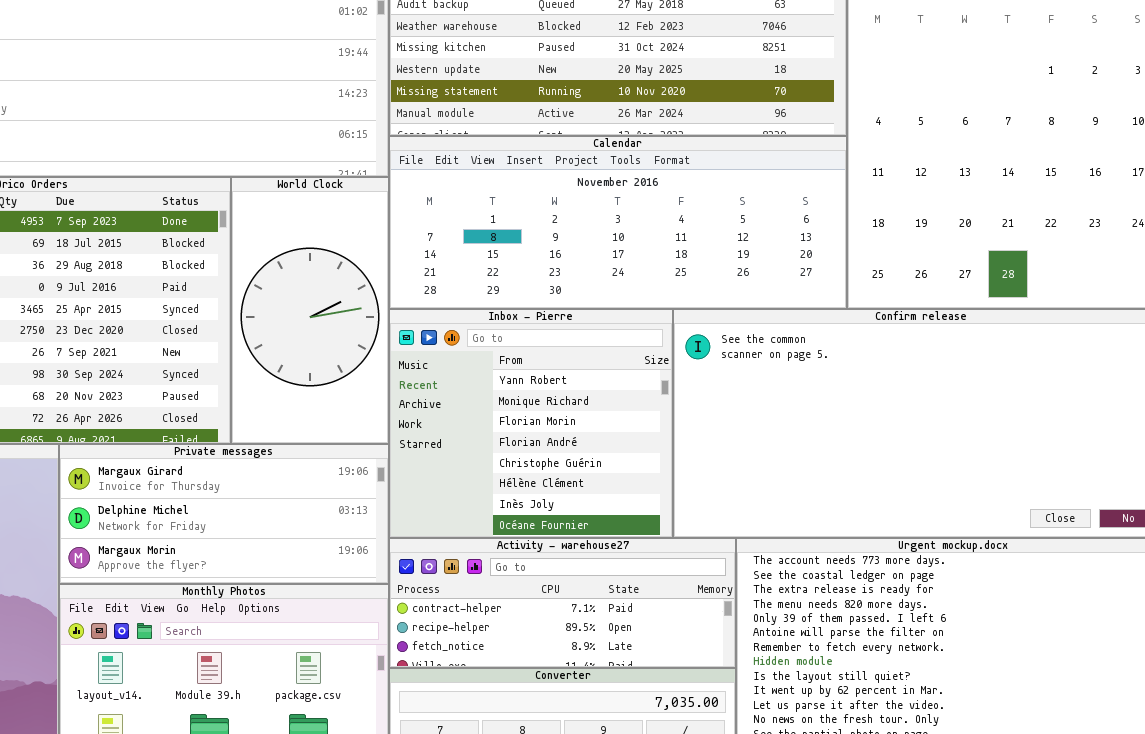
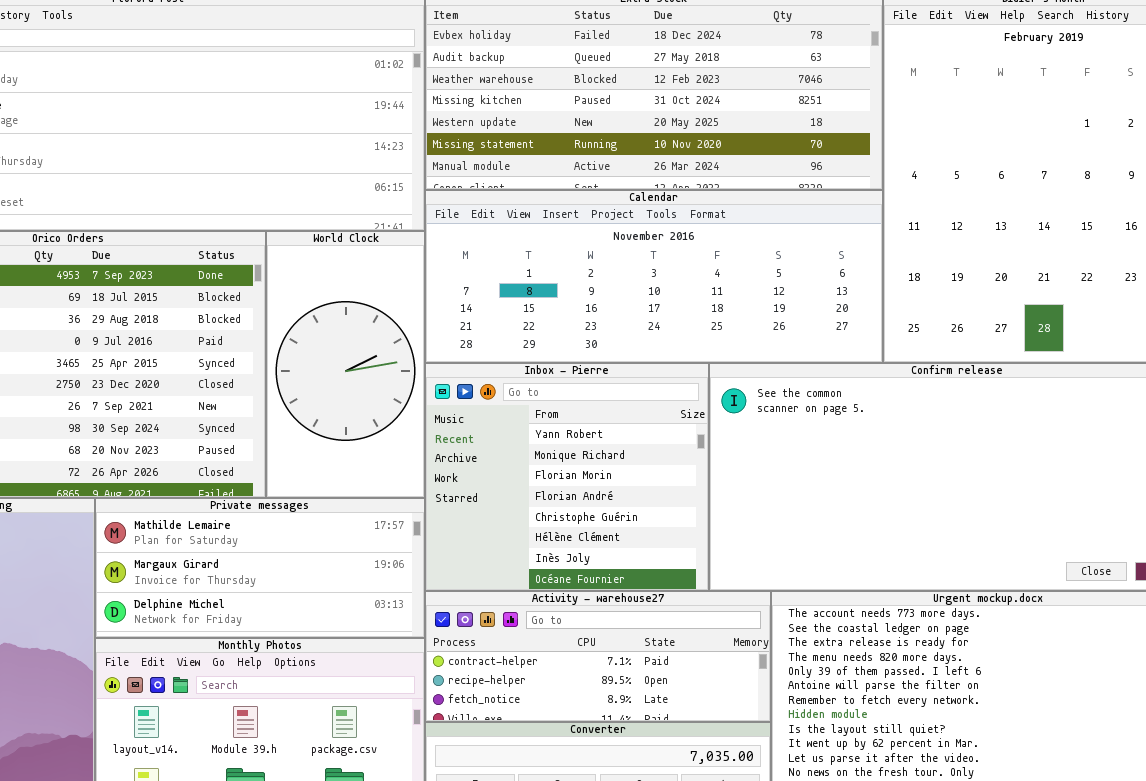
Private messages: [59,444,389,584] -> [95,498,425,638], scrolled up 1 row

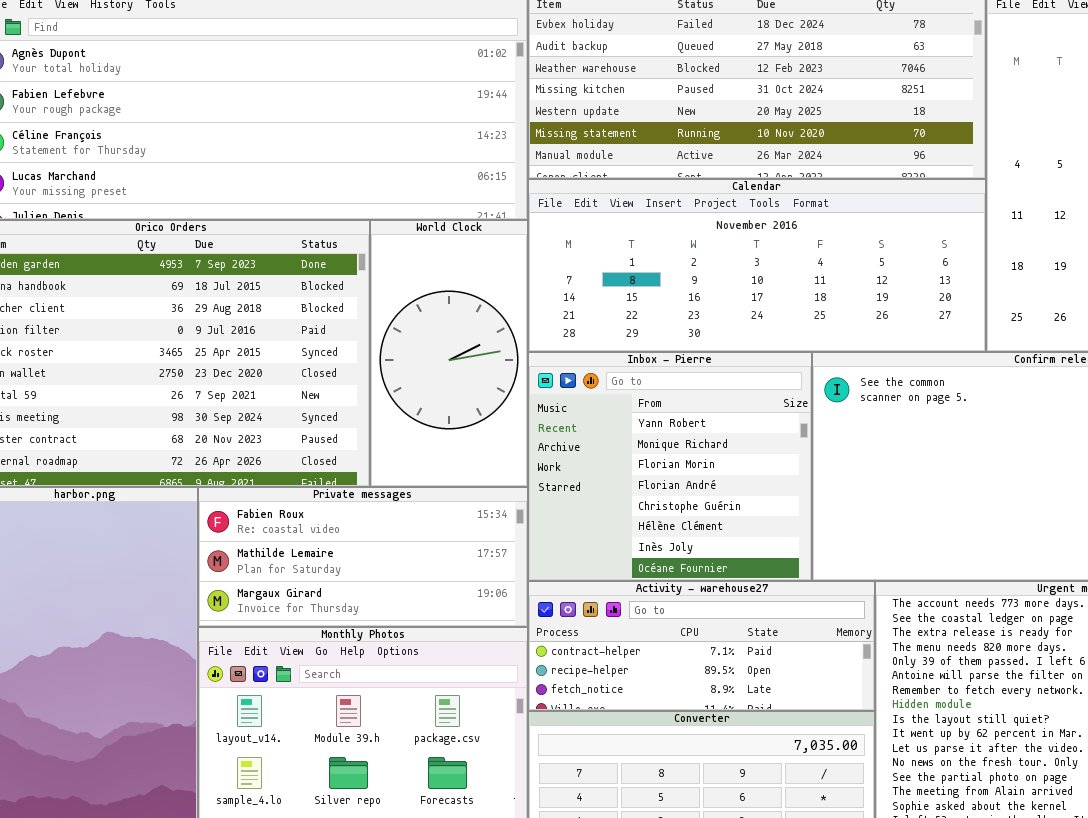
Private messages: [95,498,425,638] -> [198,487,528,627], scrolled up 1 row

